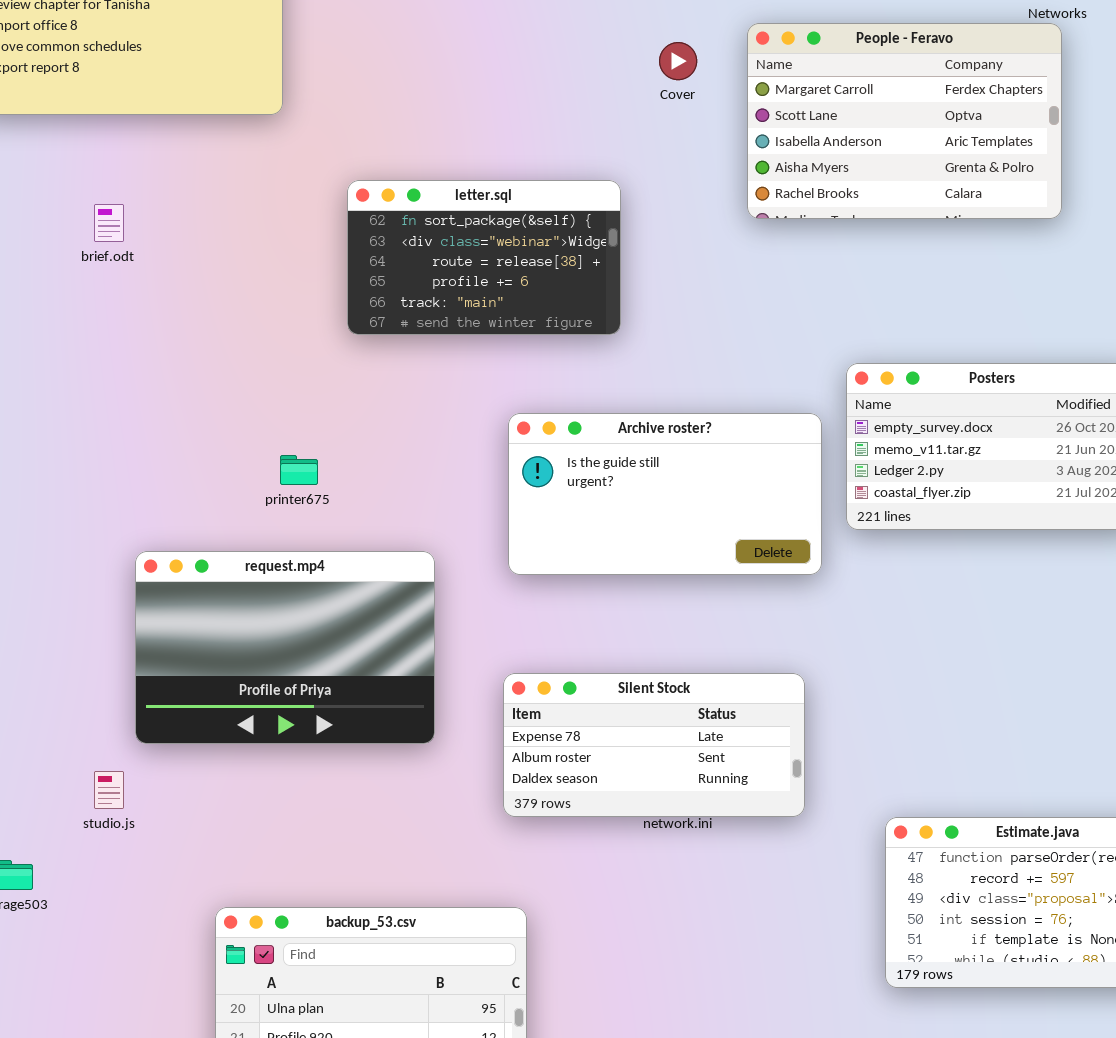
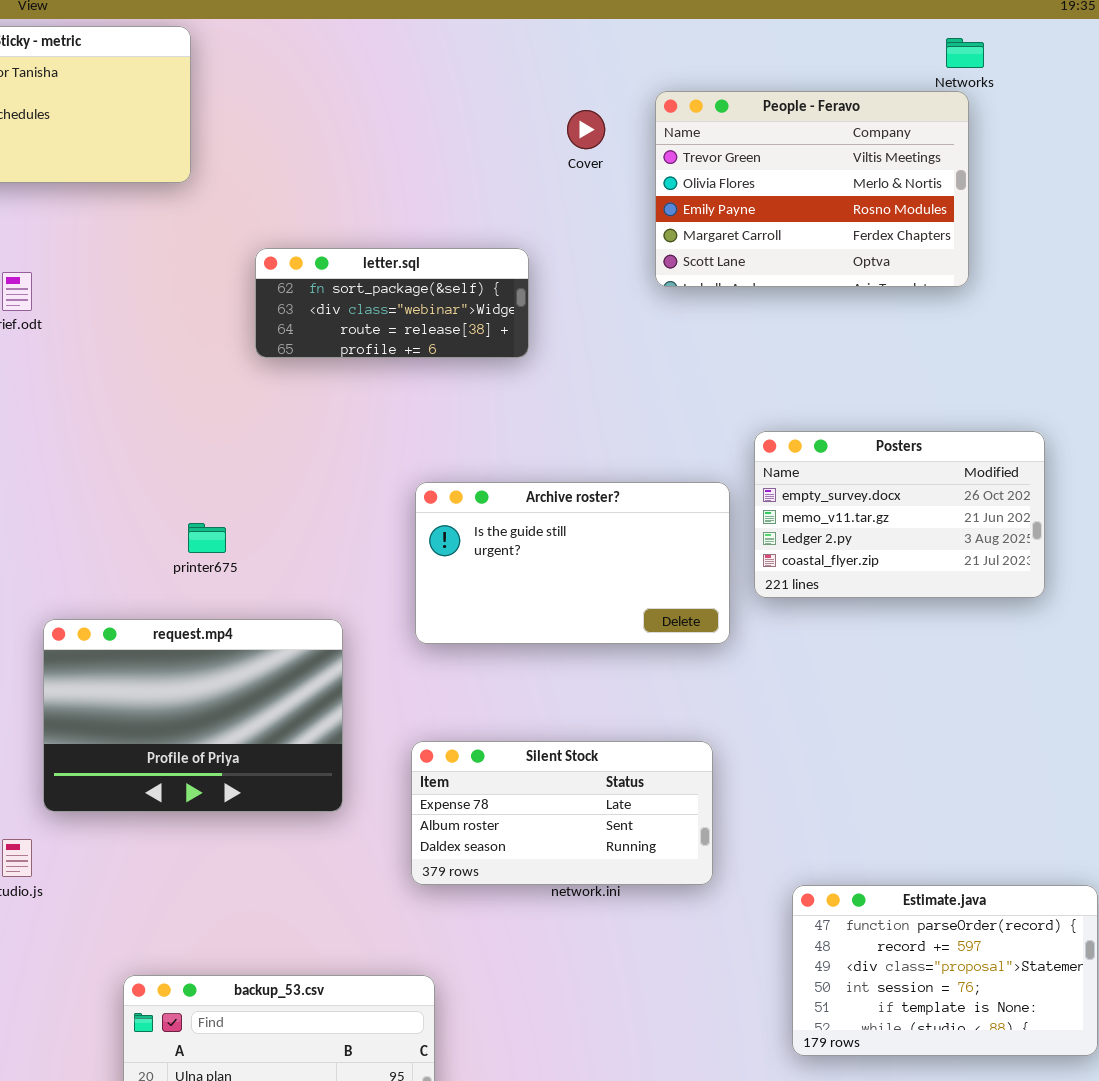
People - Feravo: [747,23,1062,219] -> [655,91,969,287], scrolled up 3 rows
letter.sql: [347,180,621,335] -> [255,248,529,358], resized

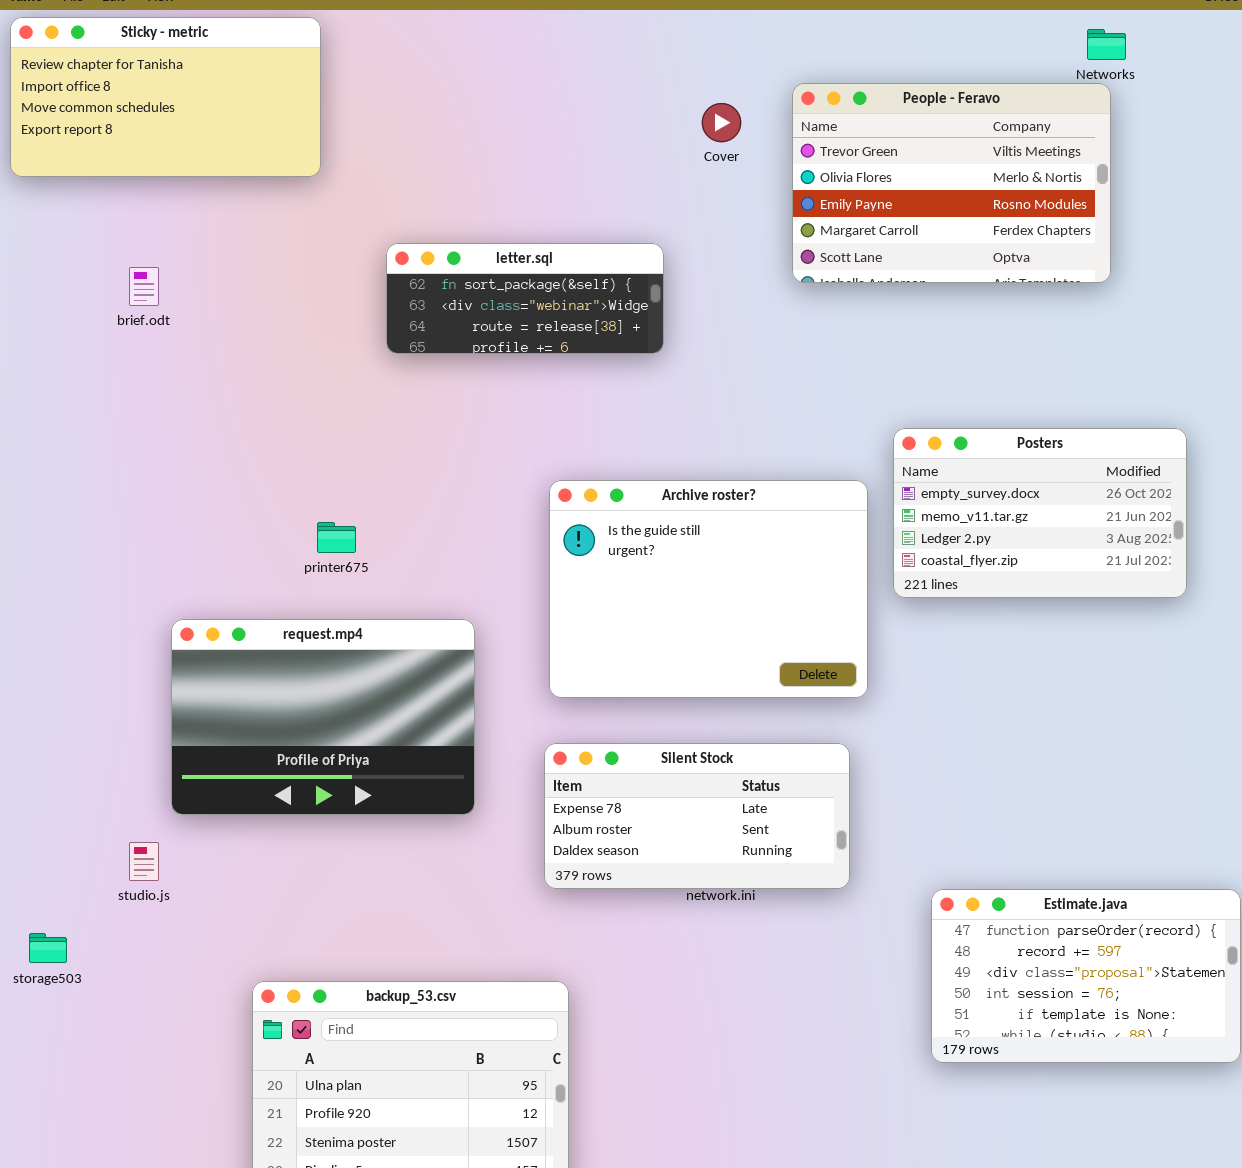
Archive roster?: [415,482,730,644] -> [549,480,868,698], resized

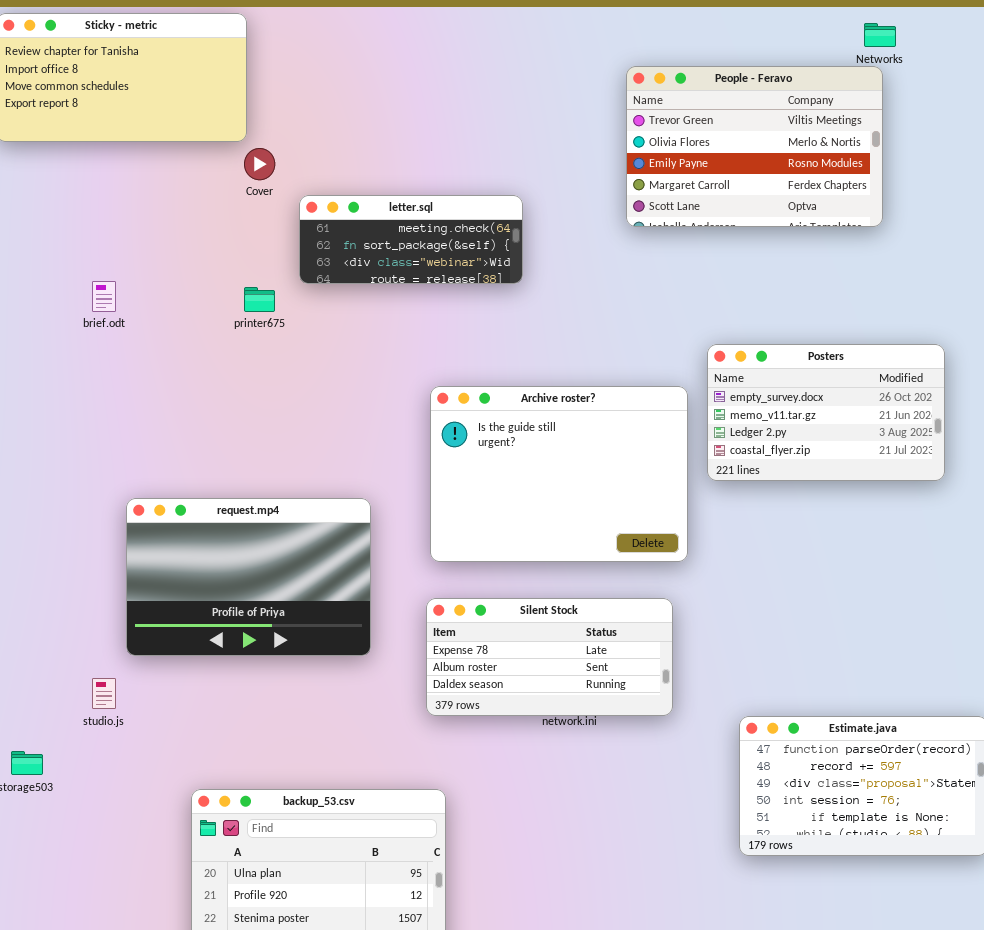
Cover: [702,103,741,142] -> [244,148,275,180], moved
letter.sql: [386,243,664,354] -> [299,195,523,284], scrolled up 1 row
brief.odt: [129,267,159,306] -> [92,281,116,312], moved
printer675: [317,522,356,553] -> [244,287,275,312], moved

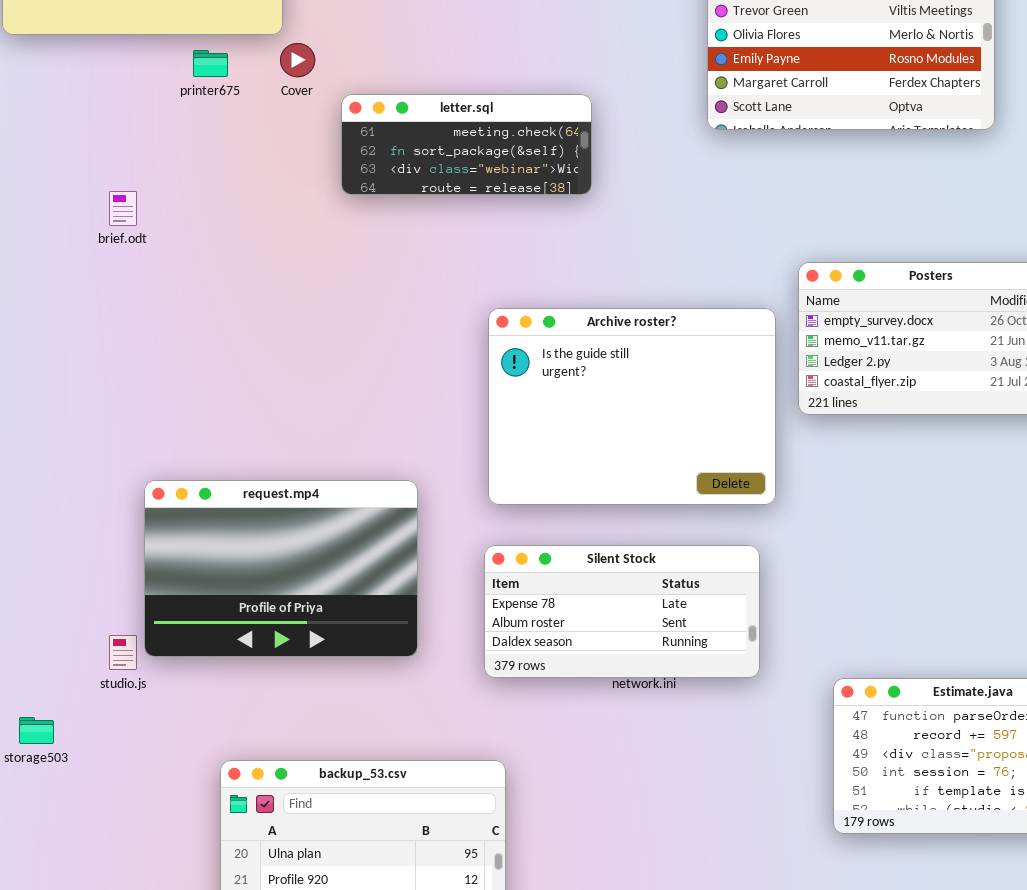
printer675: [244,287,275,312] -> [193,50,228,77], moved
request.mp4: [126,498,371,656] -> [144,480,418,657], moved

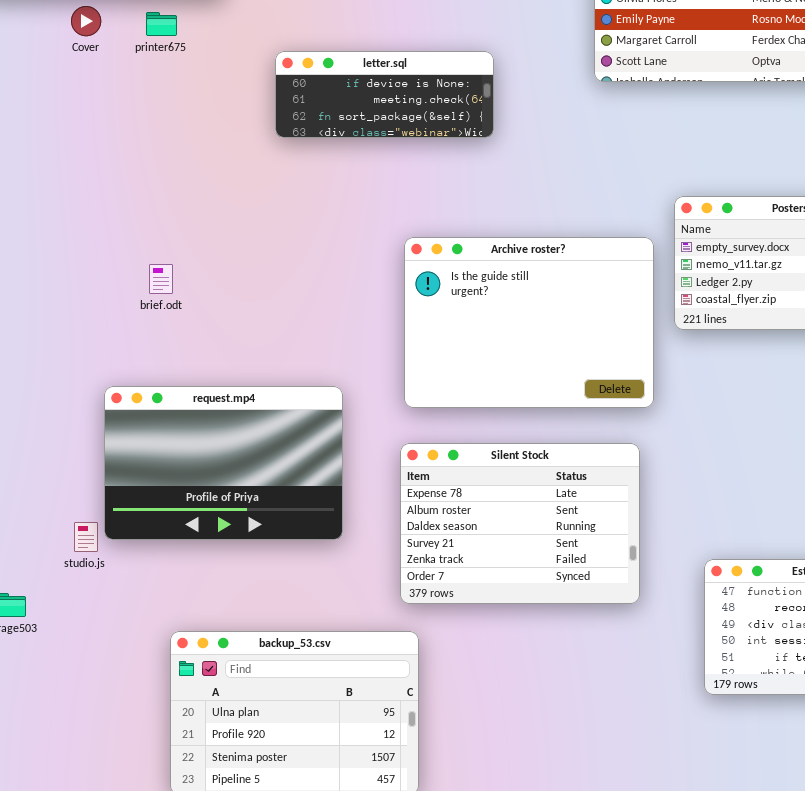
Cover: [280,43,315,77] -> [71,6,101,36], moved
letter.sql: [341,94,592,195] -> [275,51,494,138], scrolled up 1 row
brief.odt: [109,191,137,226] -> [149,264,173,294], moved
Silent Stock: [484,545,760,678] -> [400,443,640,604], resized

